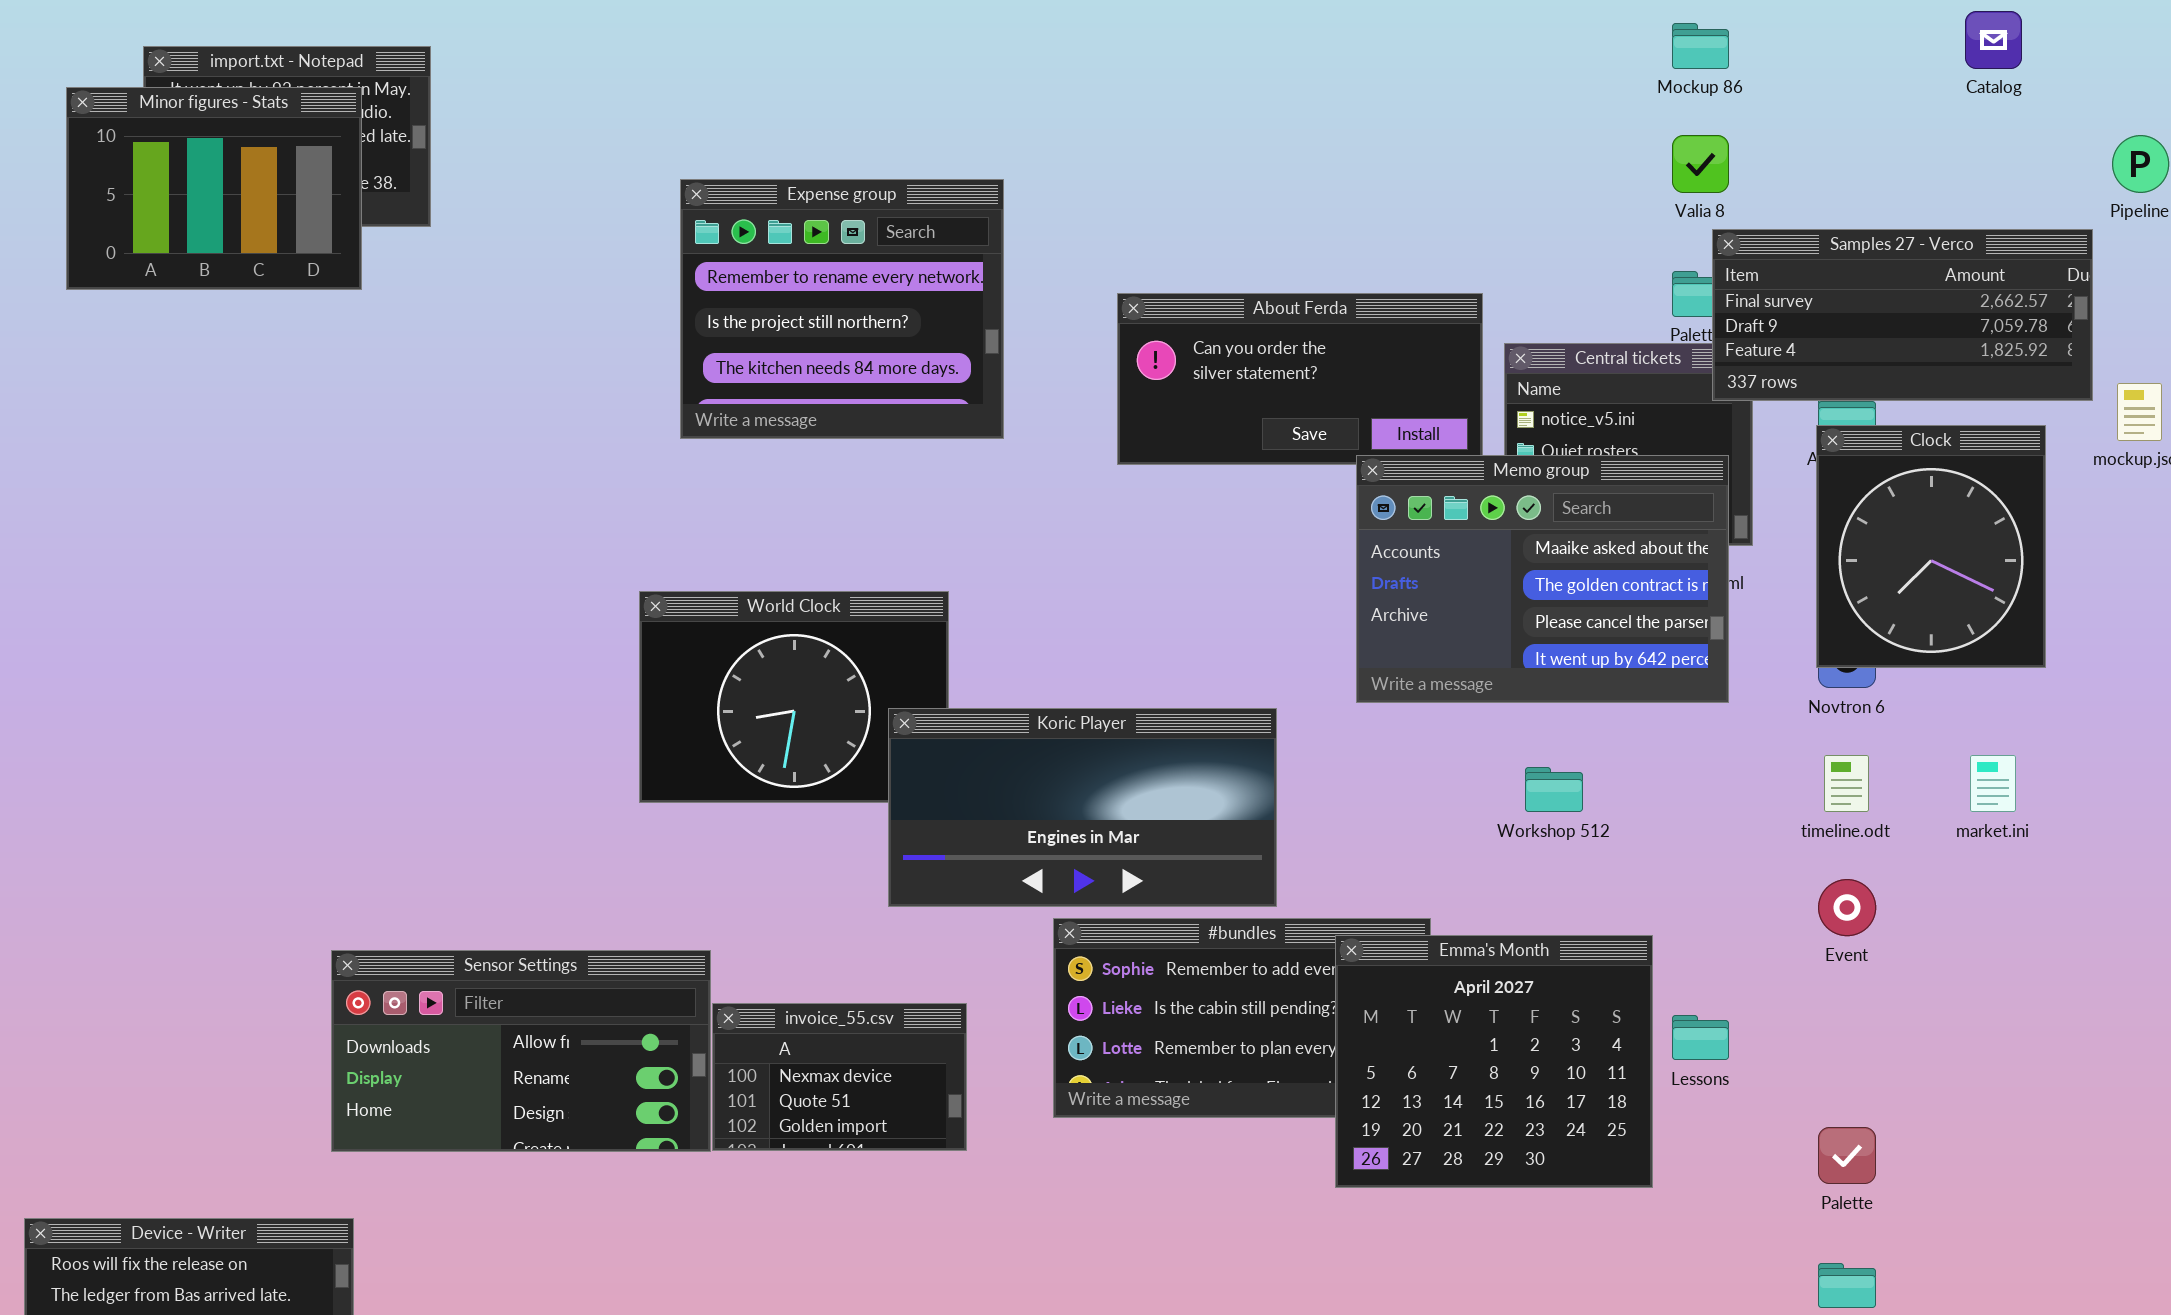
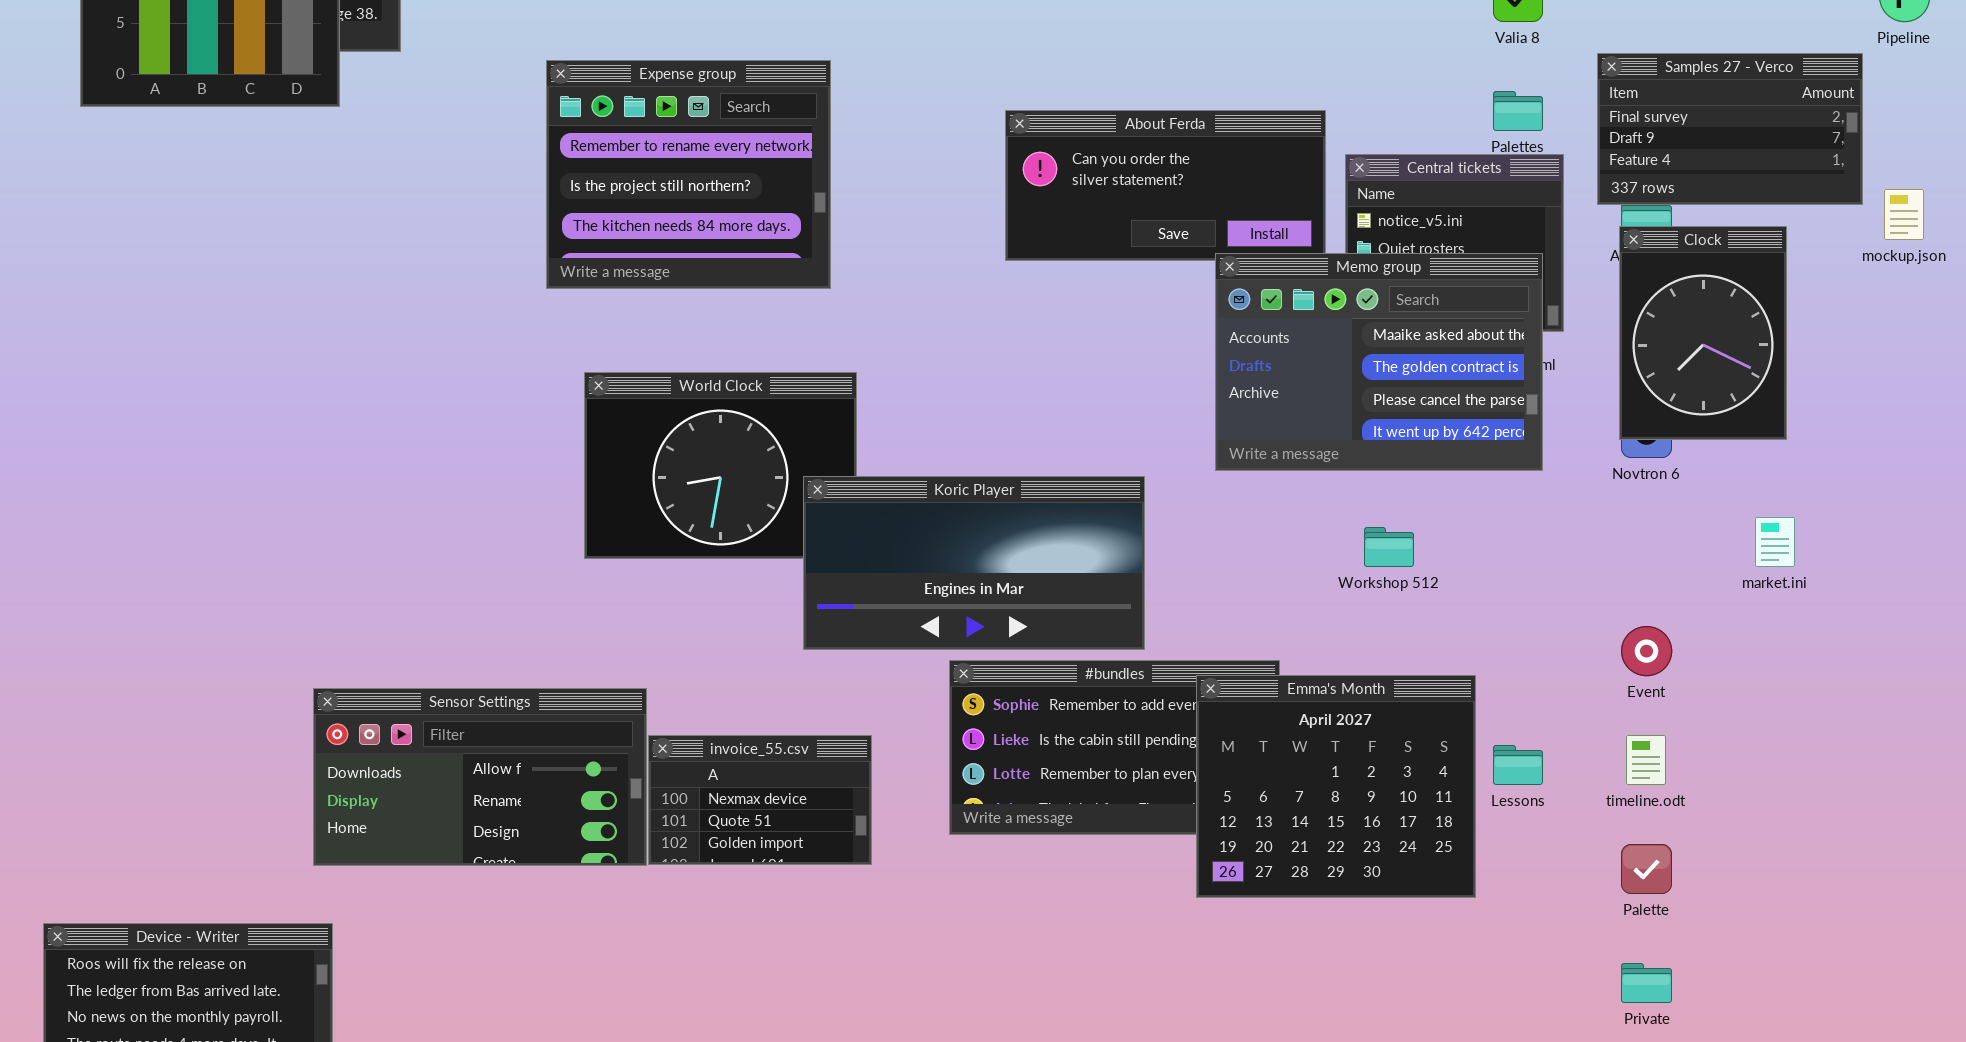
Expense group: [680,179,1004,439] -> [546,60,831,289], moved
Samples 27 - Verco: [1712,229,2093,401] -> [1597,53,1863,205], resized
Clock: [1816,425,2046,668] -> [1619,226,1787,440], resized
timeline.odt: [1824,755,1869,812] -> [1626,735,1666,785], moved

